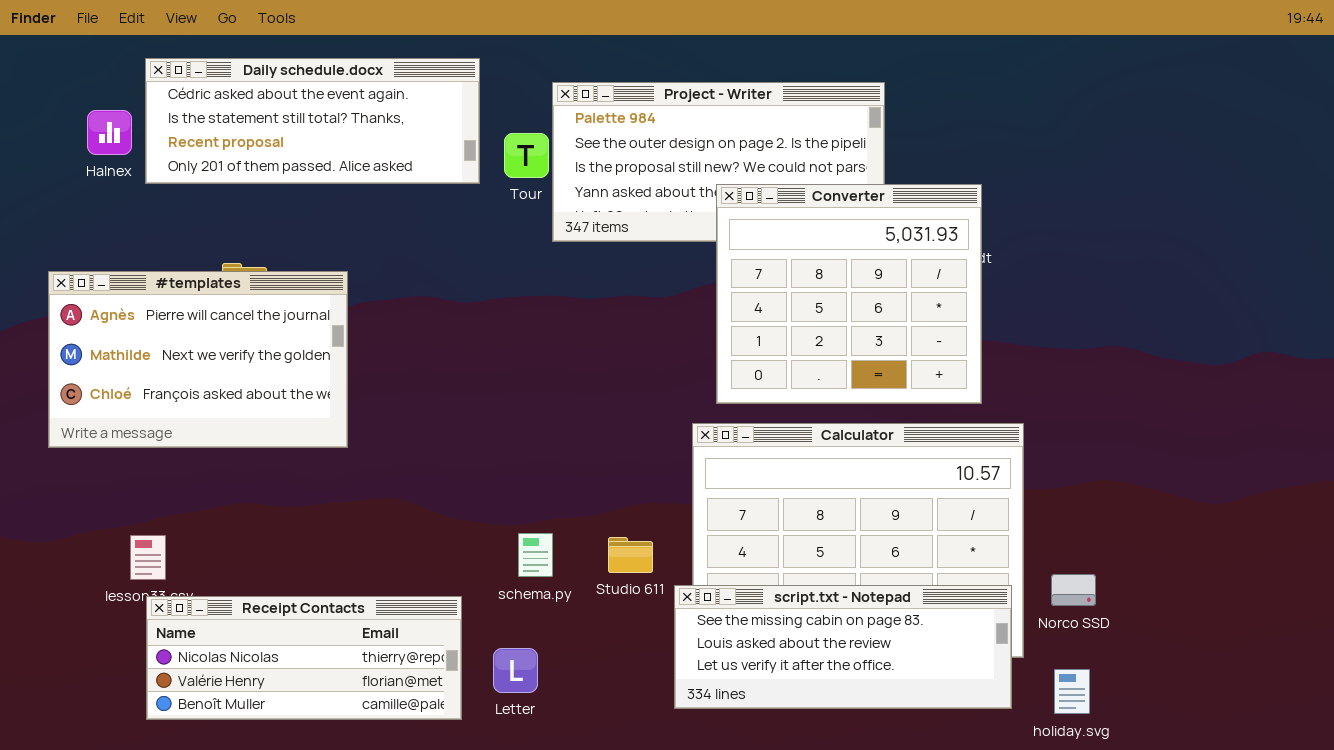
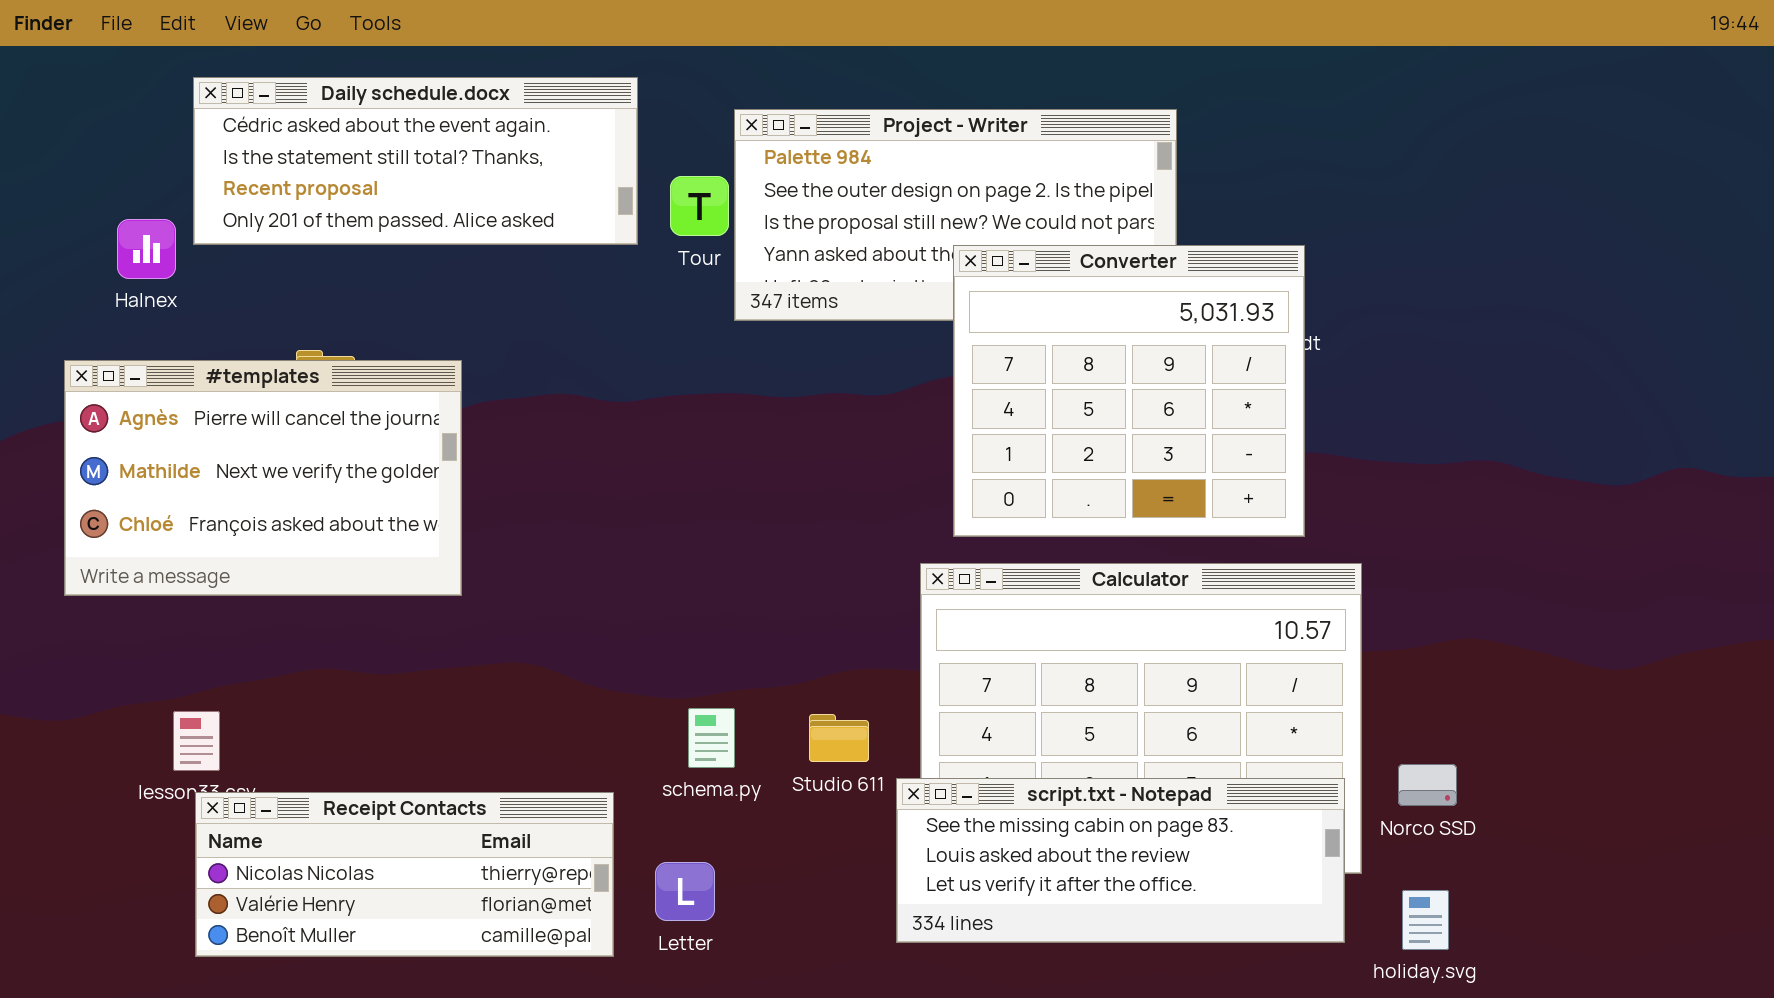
Halnex: [87,110,132,155] -> [117,219,176,279], moved

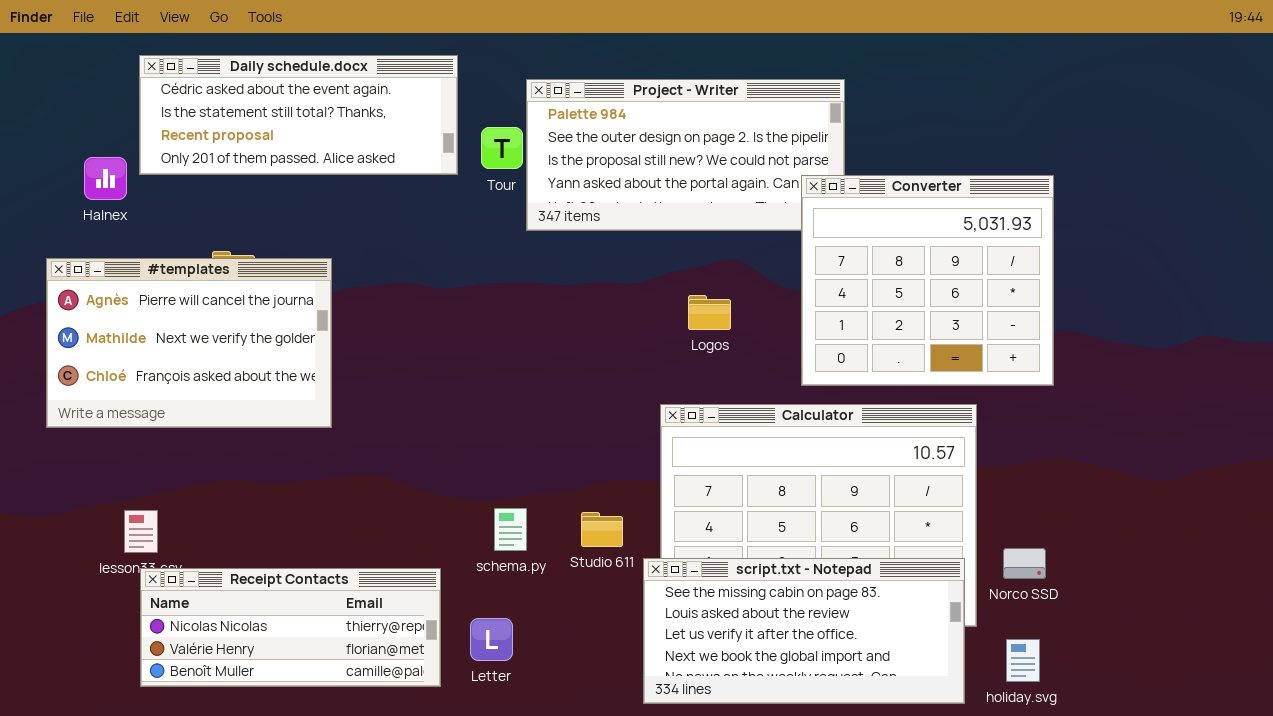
Converter: [953,245,1305,537] -> [801,175,1054,386], moved
script.txt - Notepad: [896,778,1345,943] -> [643,558,965,704], resized

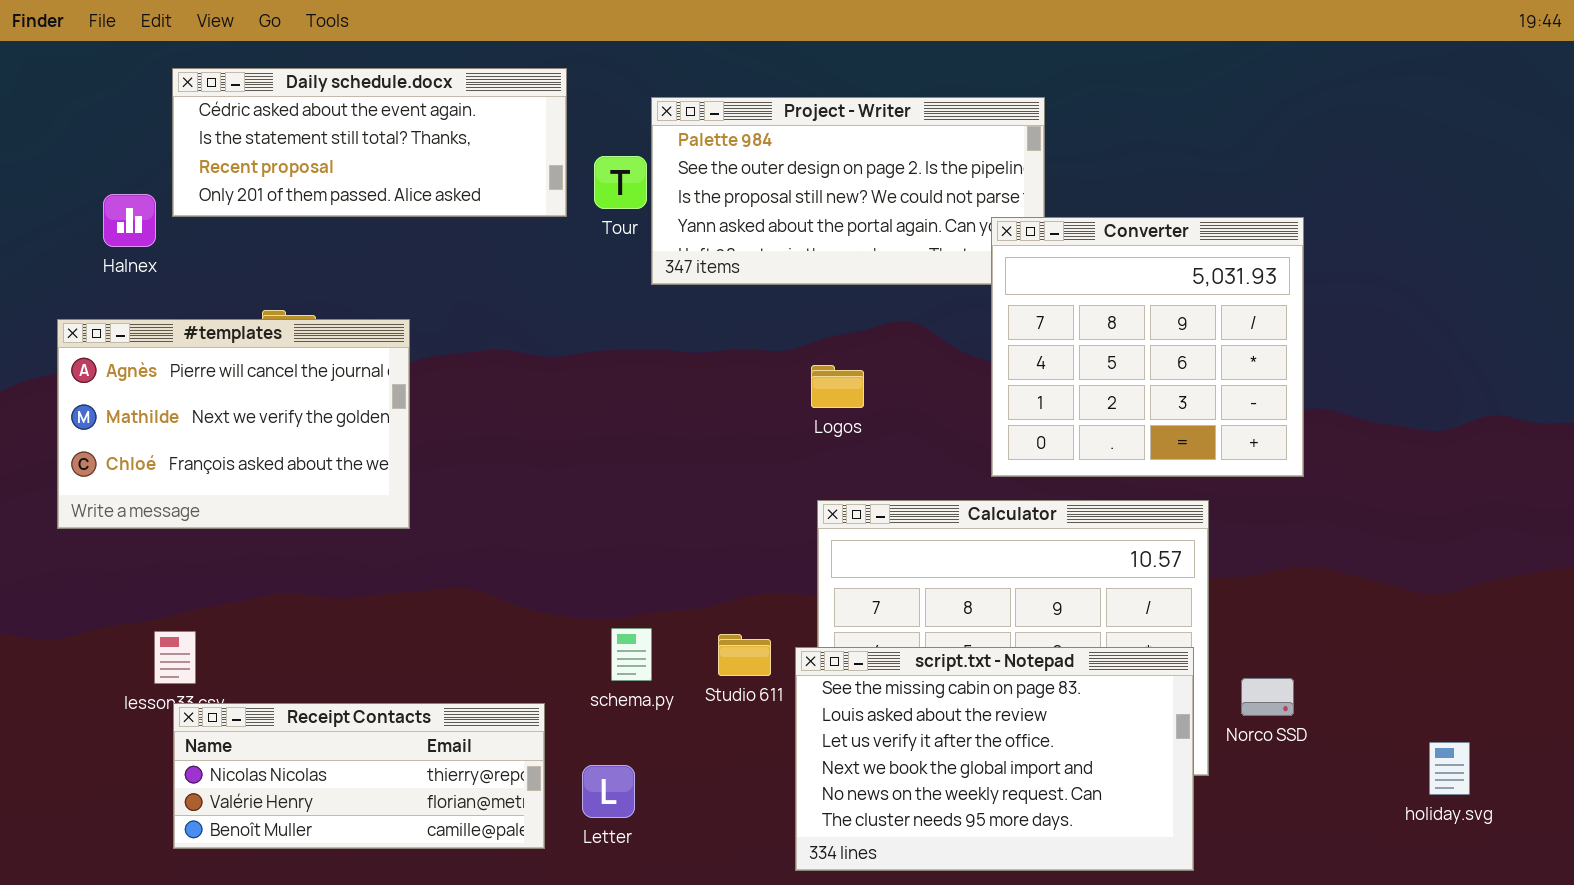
Logos: [688,295,731,330] -> [811,365,864,408], moved
script.txt - Notepad: [643,558,965,704] -> [795,647,1194,871], resized
holiday.svg: [1006,639,1040,682] -> [1429,742,1470,795], moved

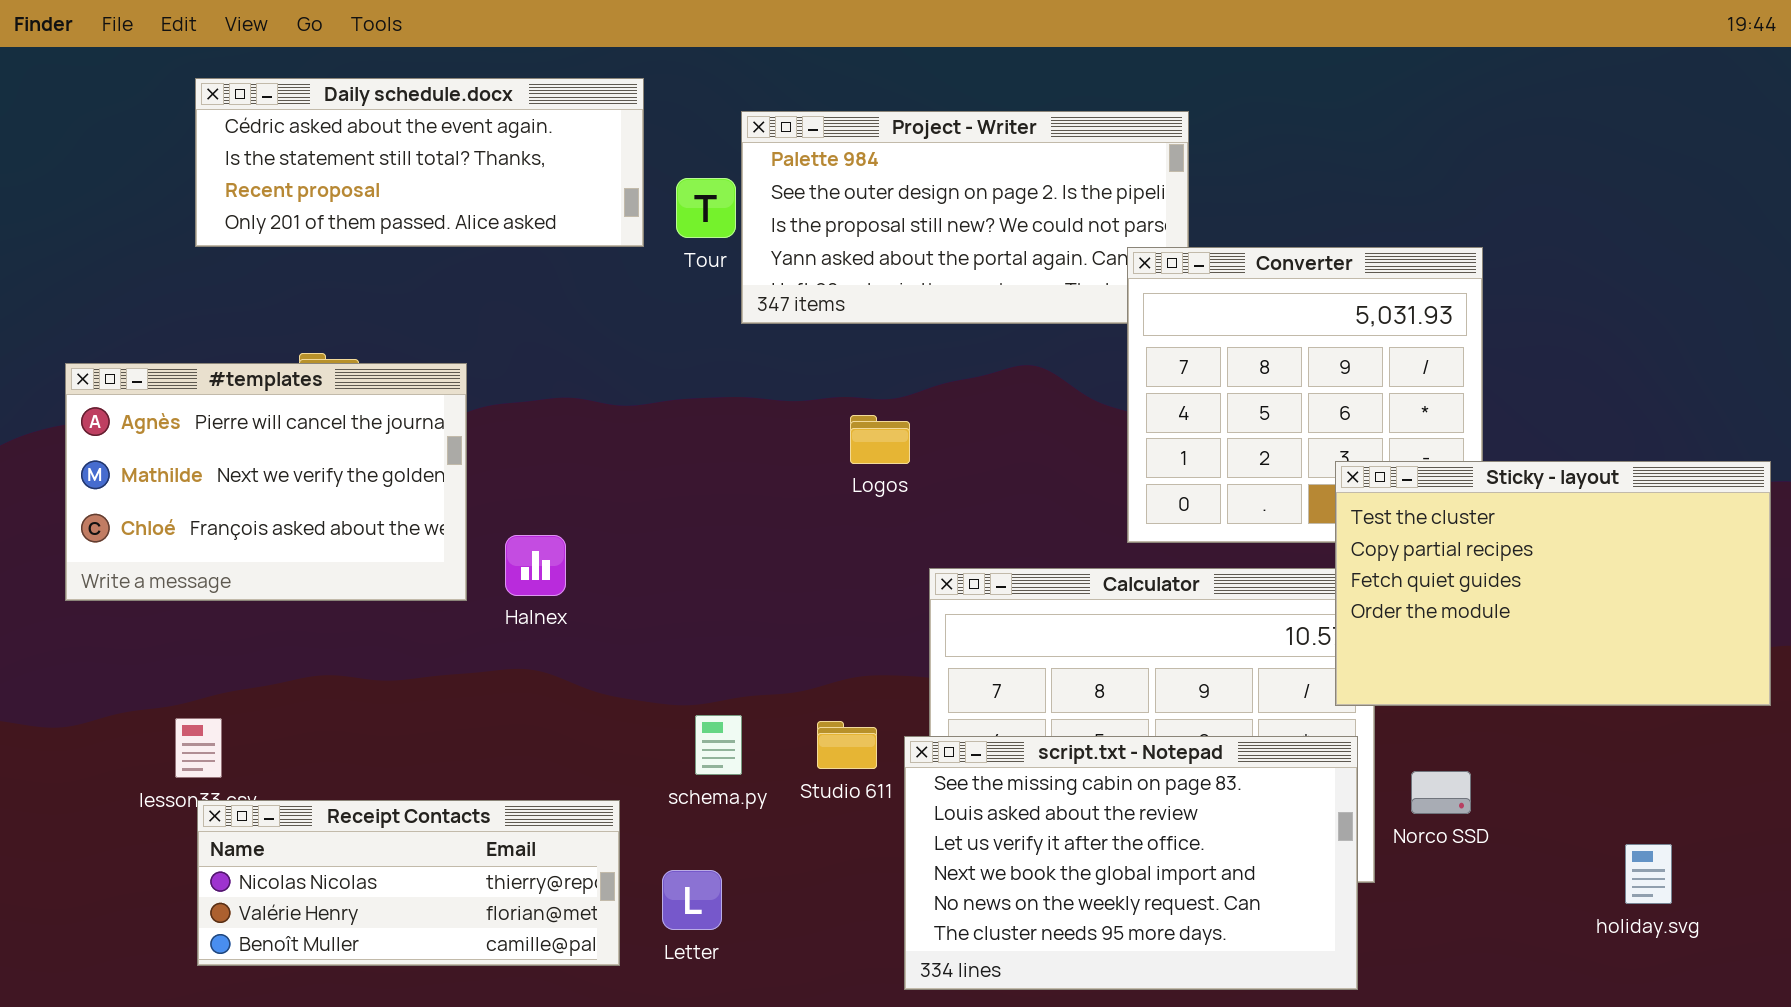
Halnex: [103,194,156,247] -> [505,535,566,596], moved
Logos: [811,365,864,408] -> [850,415,910,464], moved
Sticky - layout: none -> [1335,461,1771,706], opened

